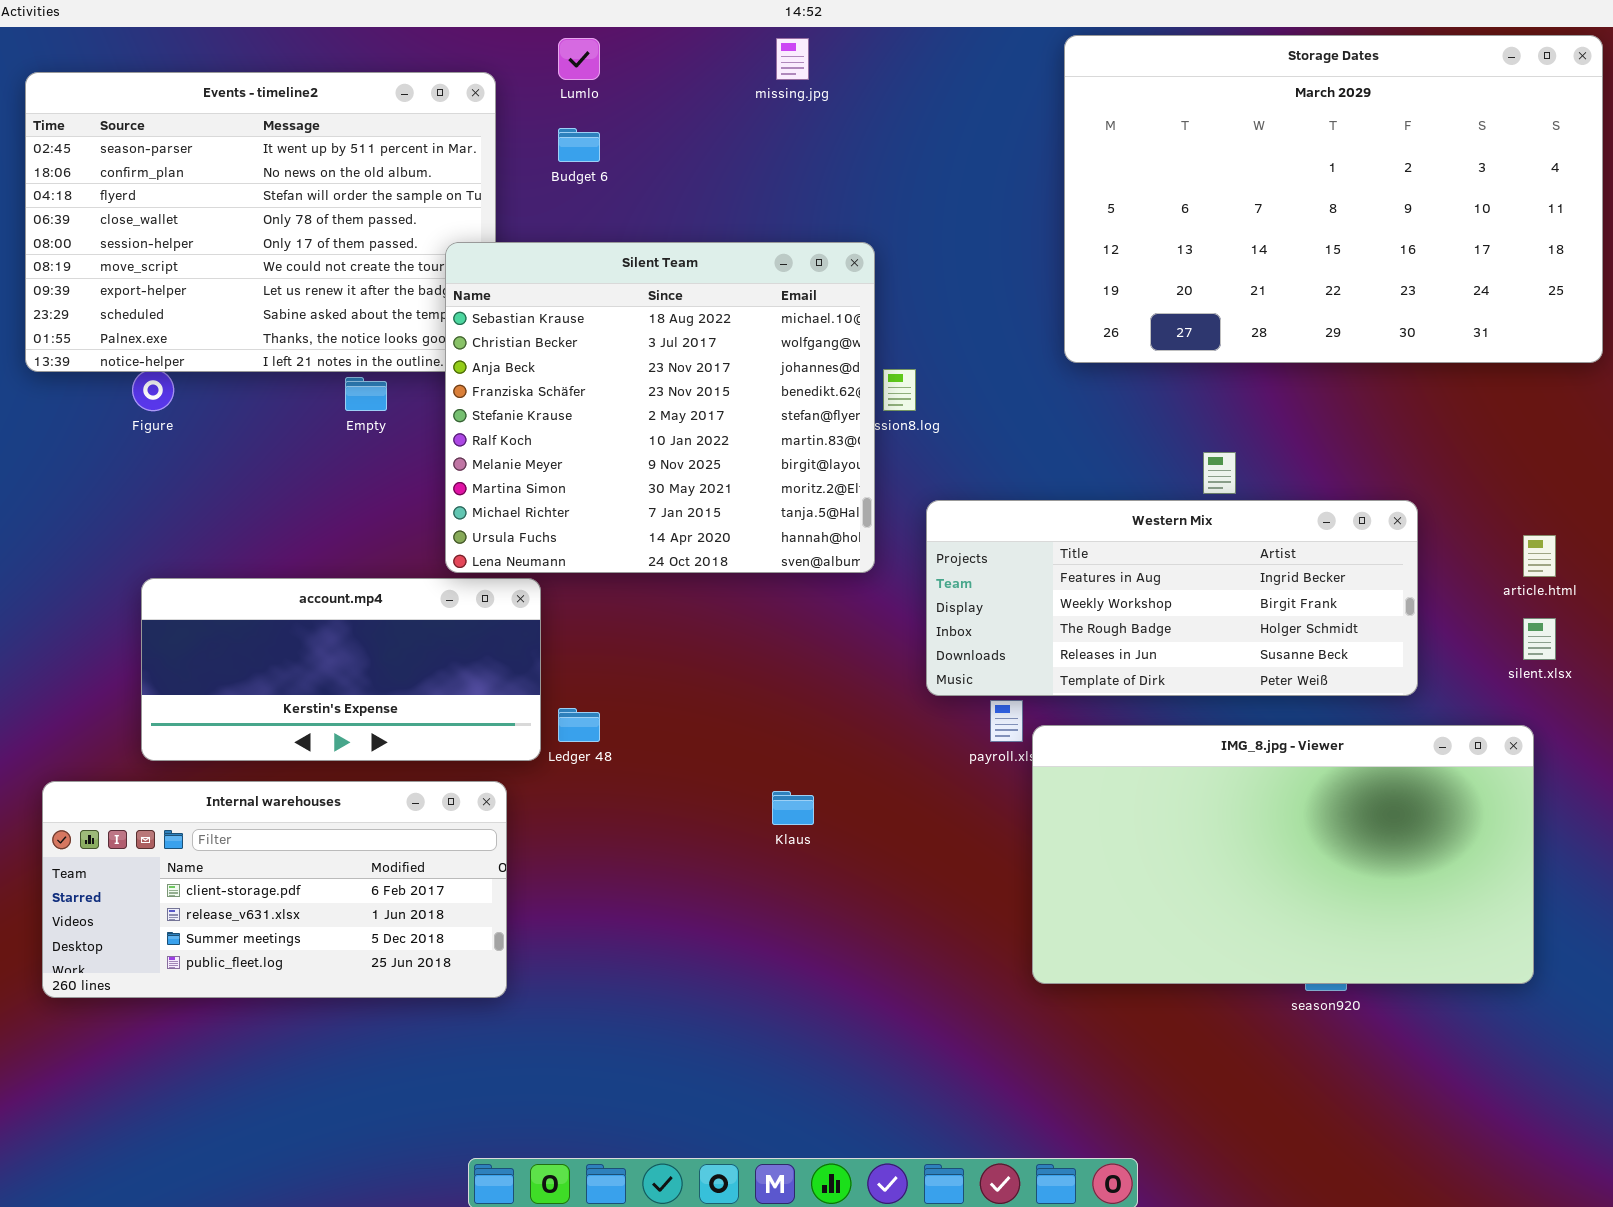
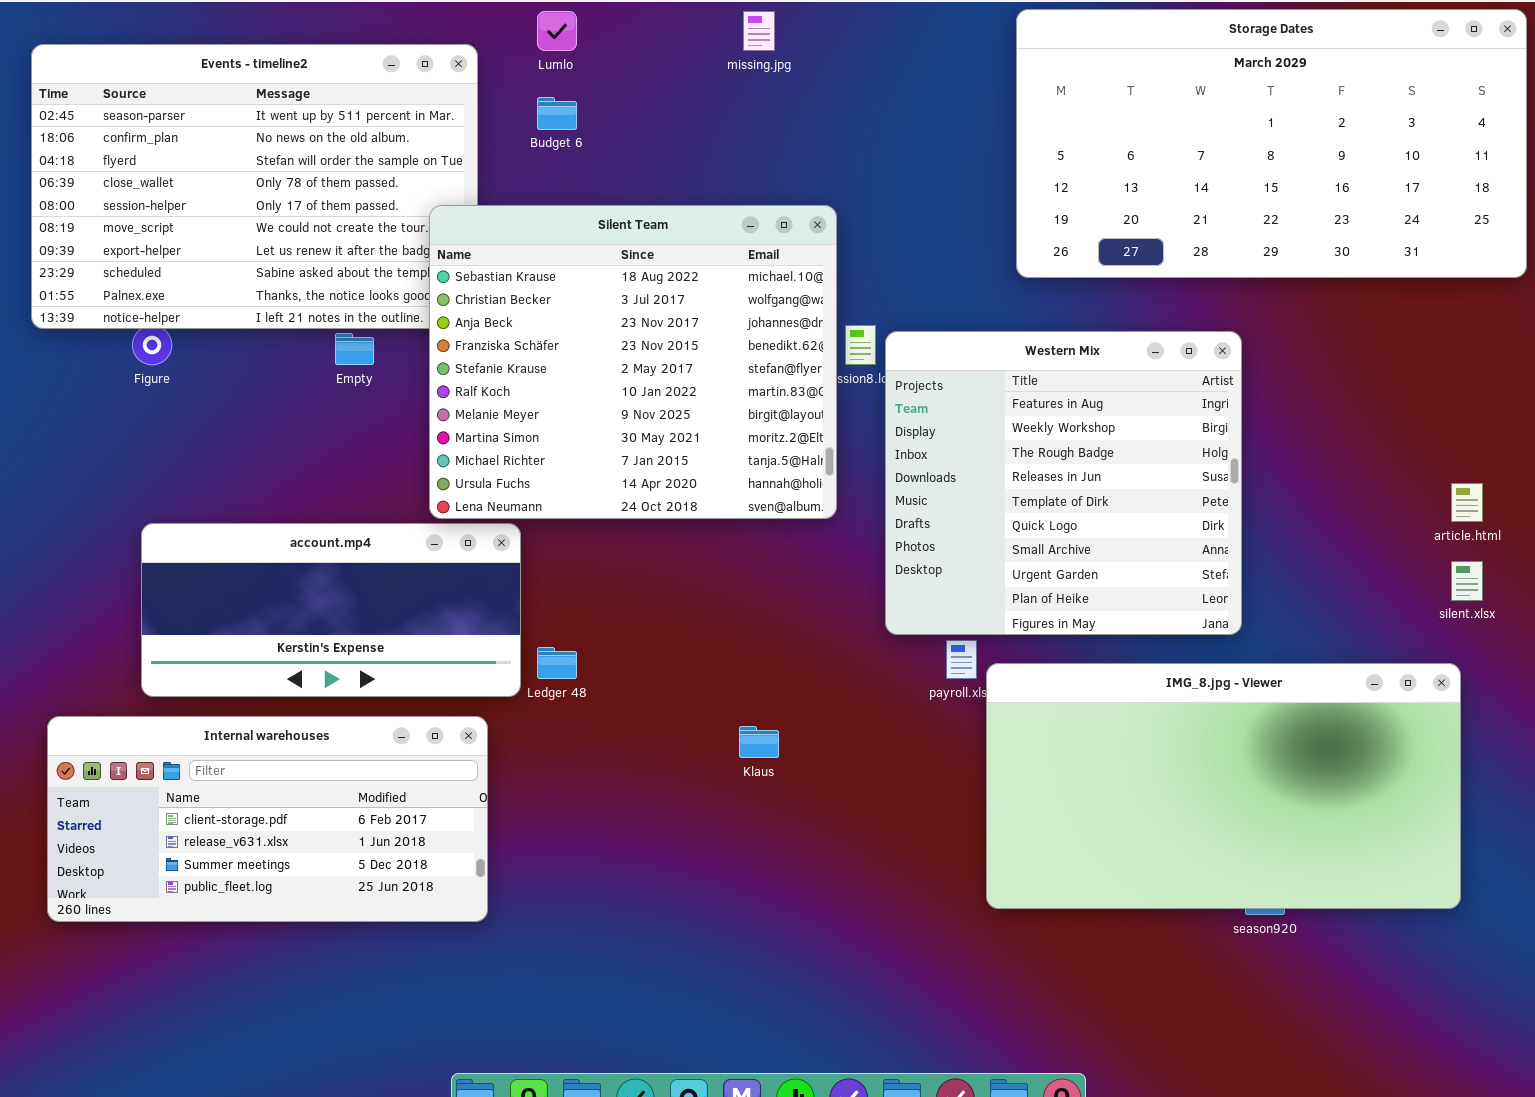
Storage Dates: [1064,35,1603,363] -> [1016,9,1527,278], resized
Western Mix: [926,500,1418,696] -> [885,331,1242,635], resized

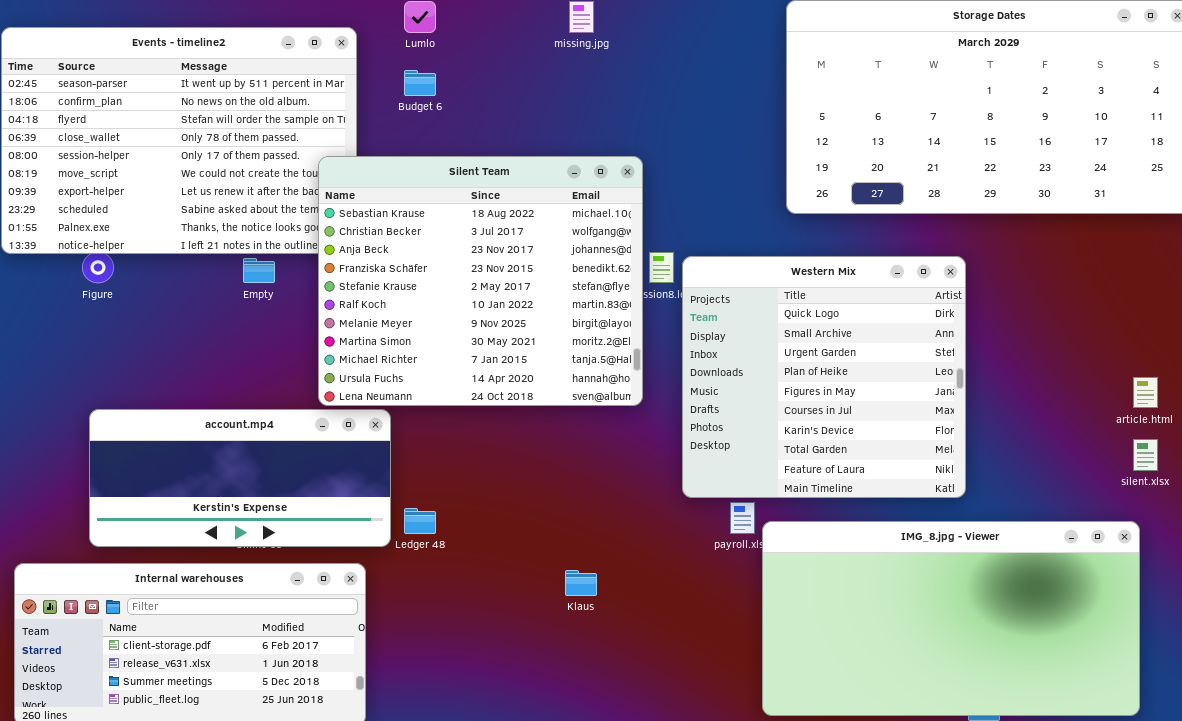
Western Mix: [885,331,1242,635] -> [682,256,966,498], scrolled down 5 rows

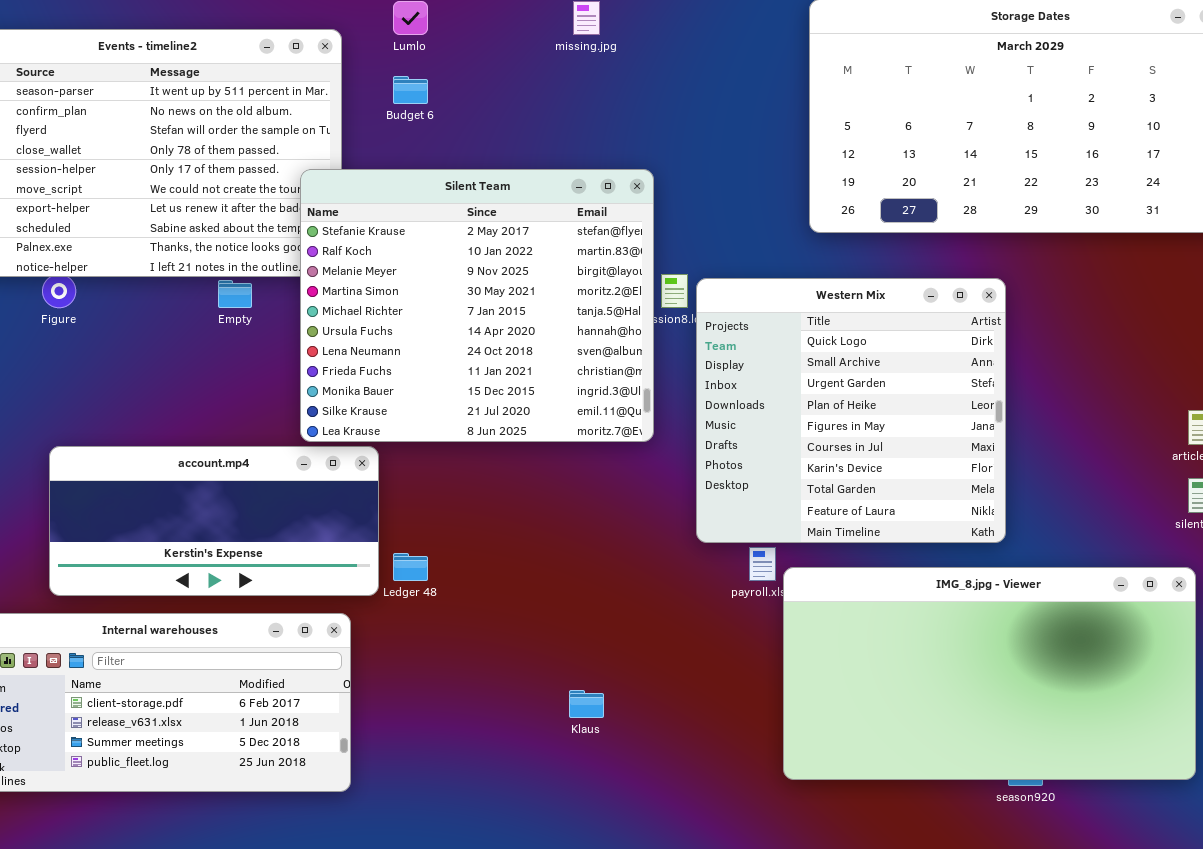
Silent Team: [318,156,643,406] -> [300,169,654,442], scrolled down 4 rows
Klaus: [565,570,597,596] -> [569,690,604,718], moved

